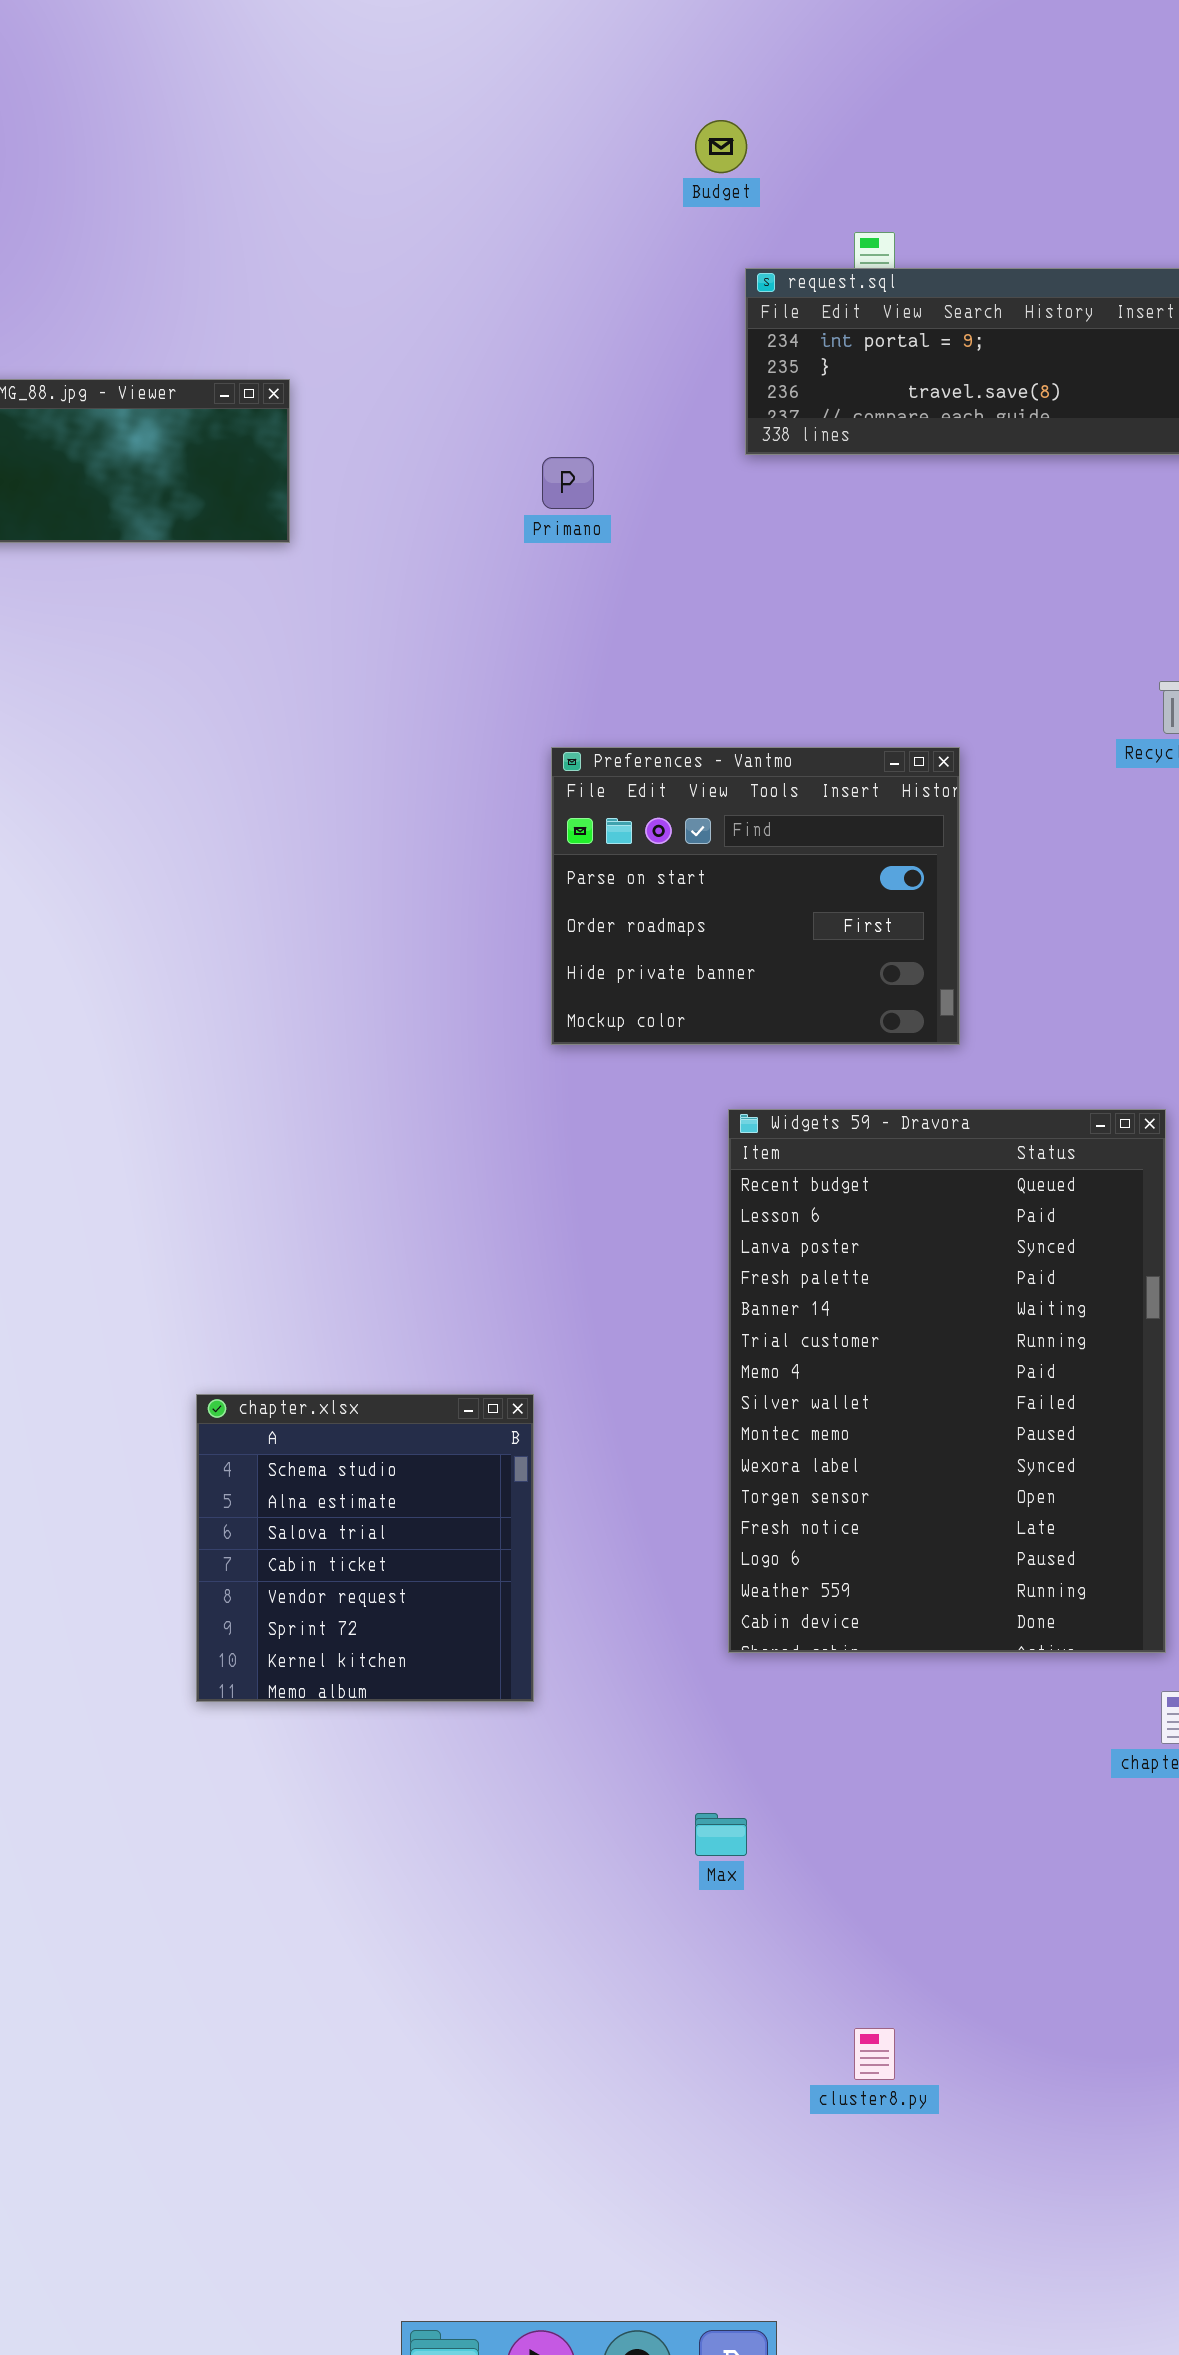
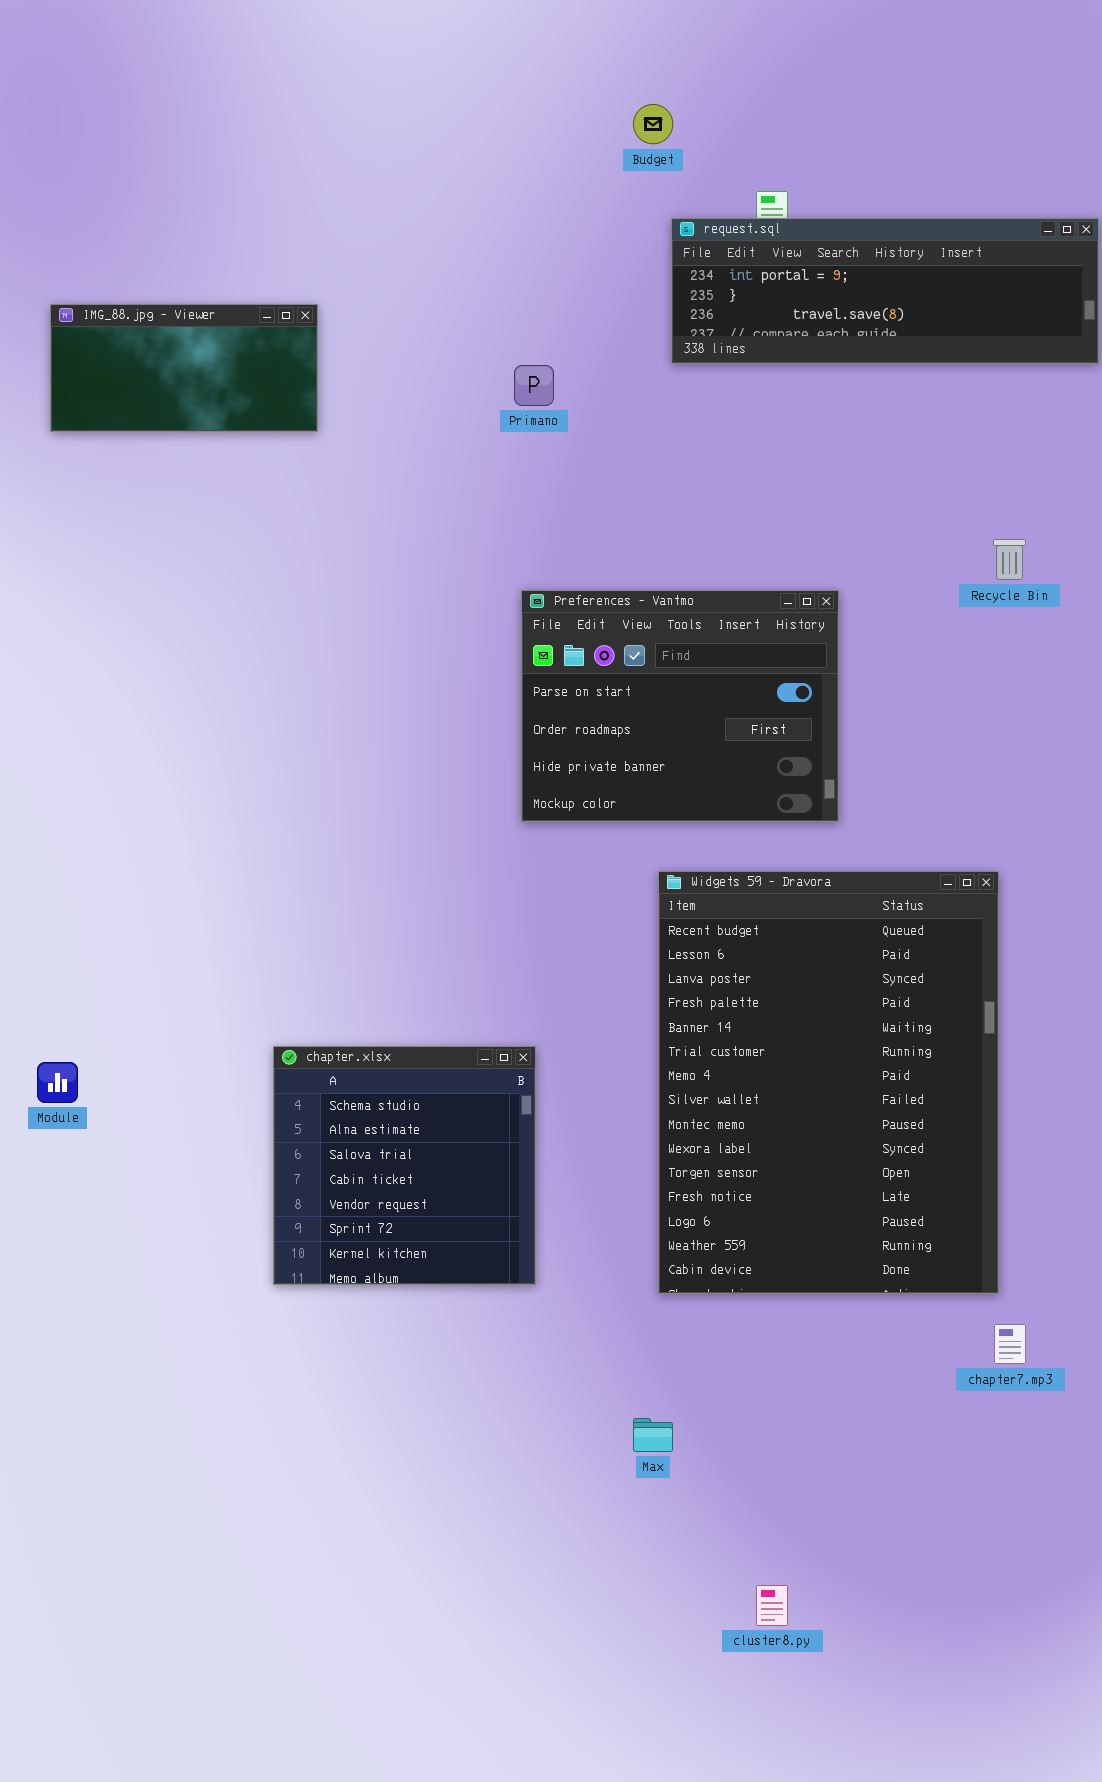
chapter.xlsx: [196,1394,534,1702] -> [273,1046,536,1285], moved

